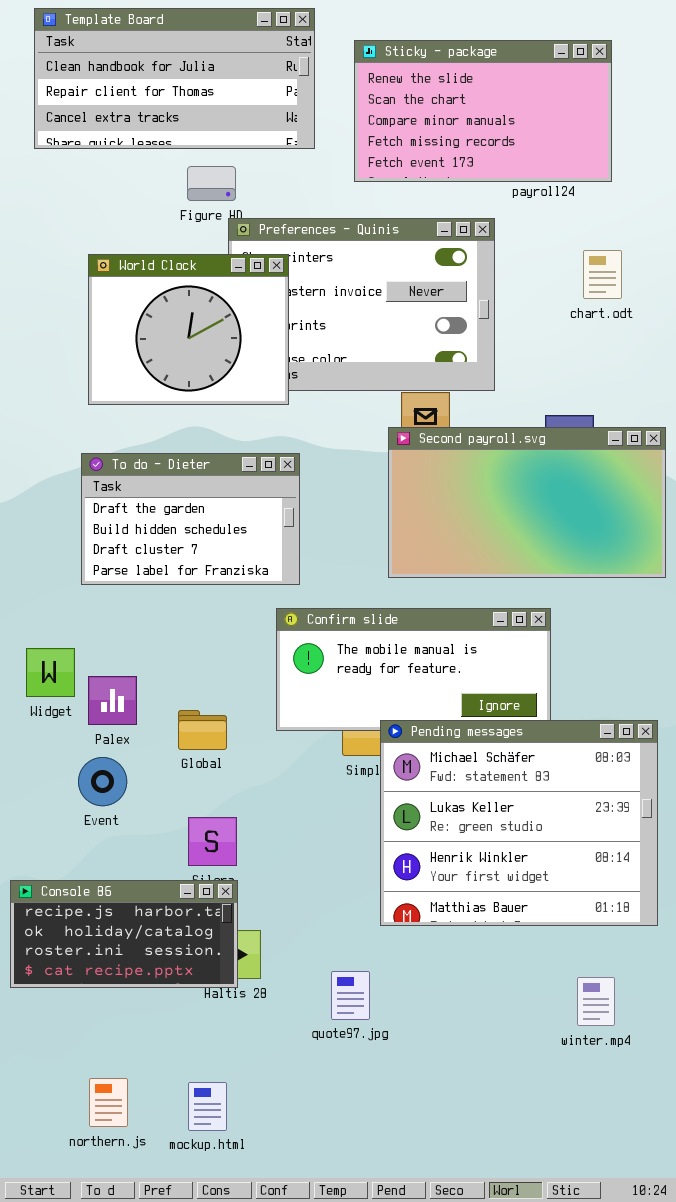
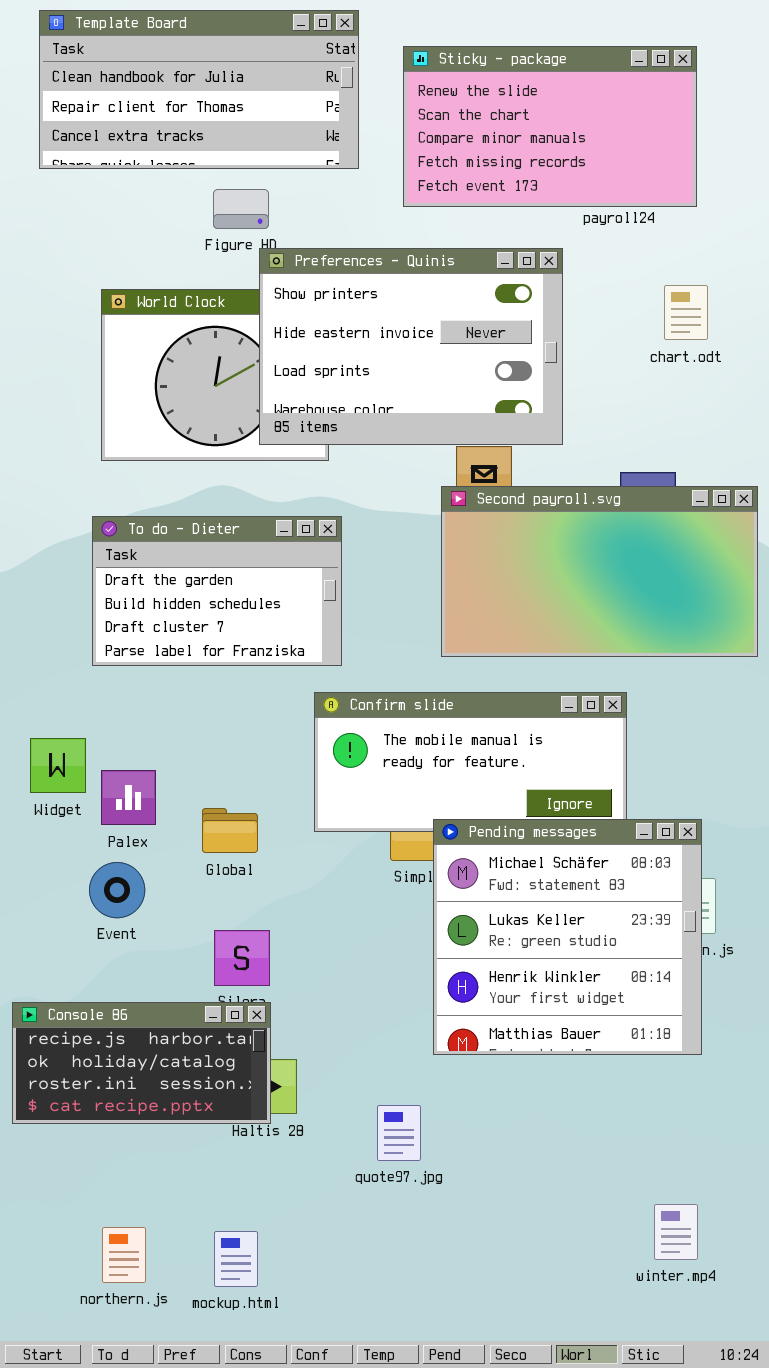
Preferences - Quinis: [228,218,495,391] -> [259,248,563,445], raised
Pending messages: [380,720,658,926] -> [433,819,702,1055], resized
winter.mp4: [577,977,615,1026] -> [654,1204,698,1260], moved

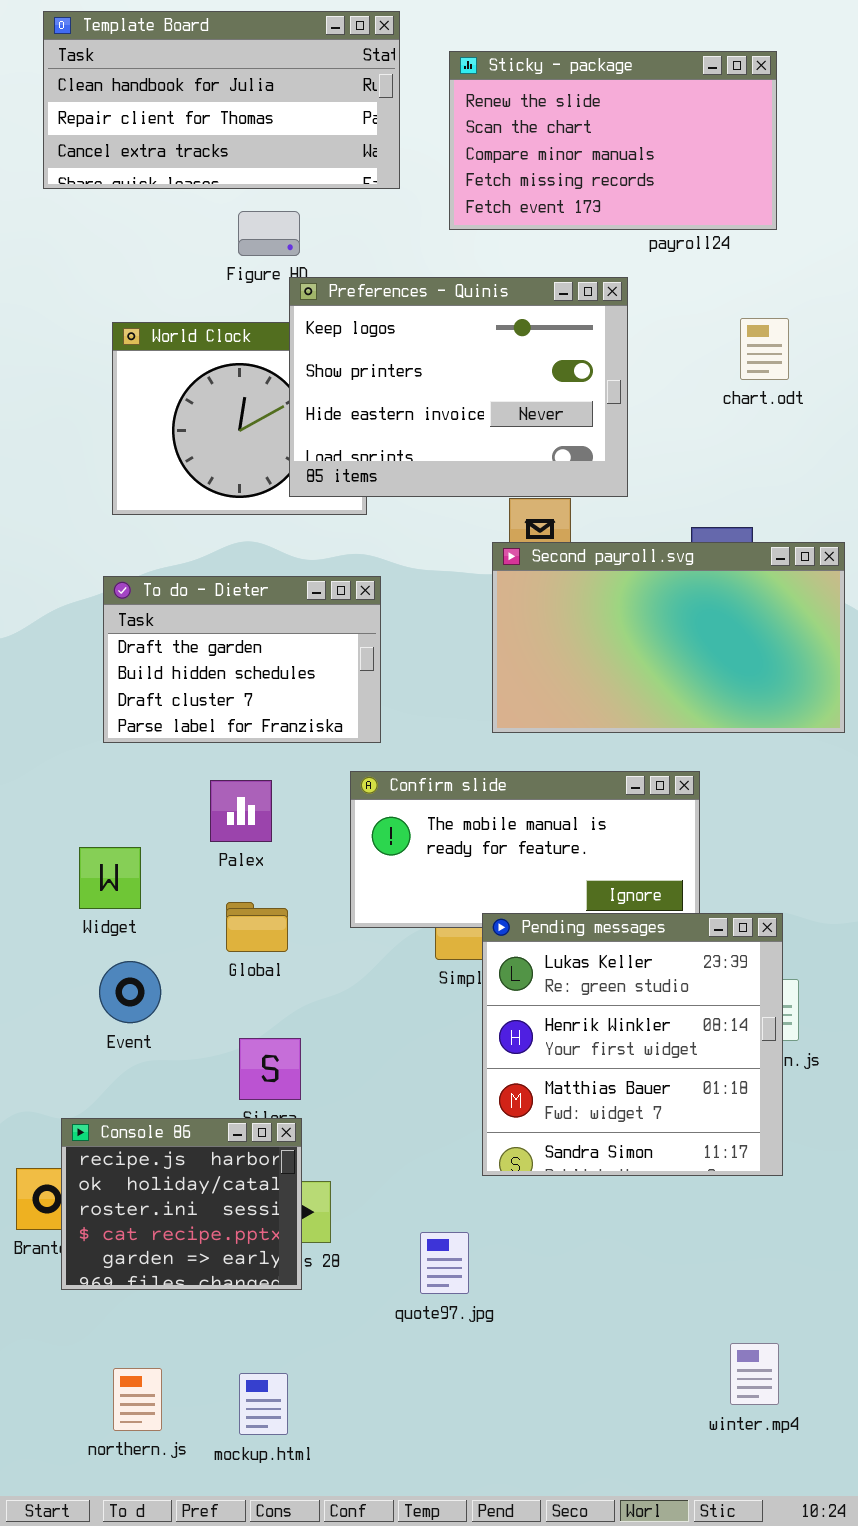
Preferences - Quinis: [259,248,563,445] -> [289,277,628,497], scrolled up 1 row
Widget: [30,738,86,793] -> [79,847,141,909], moved
Palex: [101,770,156,825] -> [210,780,272,842], moved
Pending messages: [433,819,702,1055] -> [482,913,783,1176], scrolled down 1 row
Console 86: [12,1002,271,1124] -> [61,1118,302,1290], resized

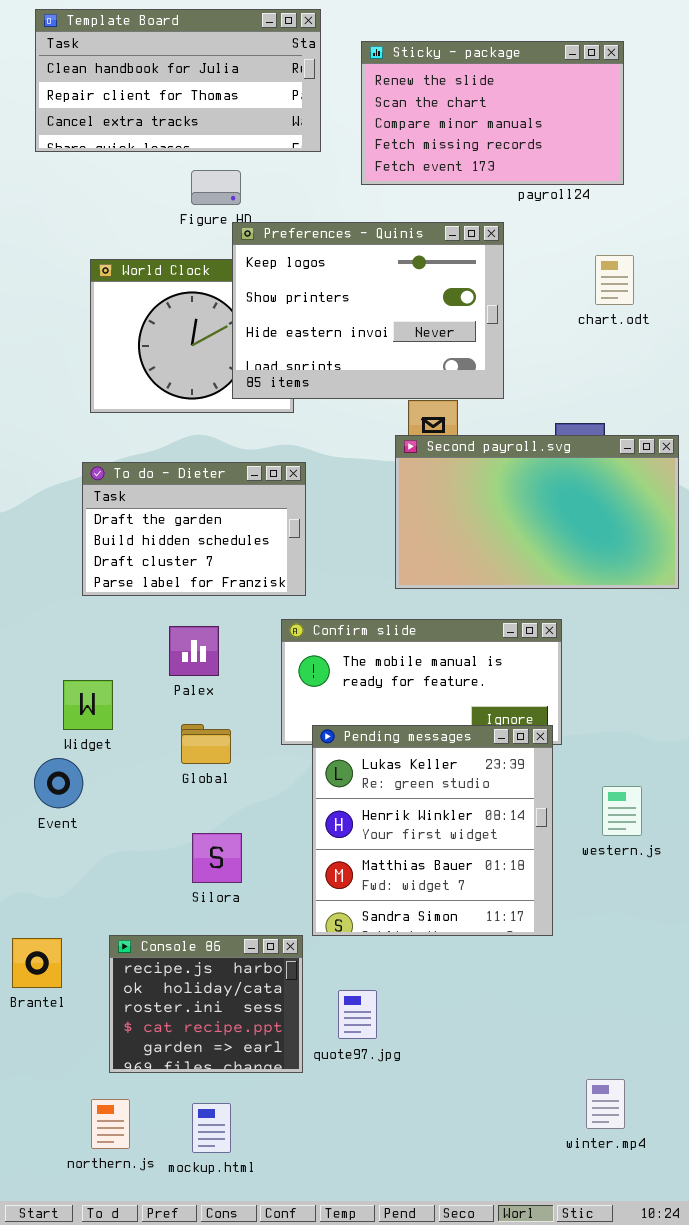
Pending messages: [482,913,783,1176] -> [312,725,553,936], moved
Event: [99,961,161,1023] -> [34,758,83,808], moved
Console 86: [61,1118,302,1290] -> [109,935,303,1073], moved

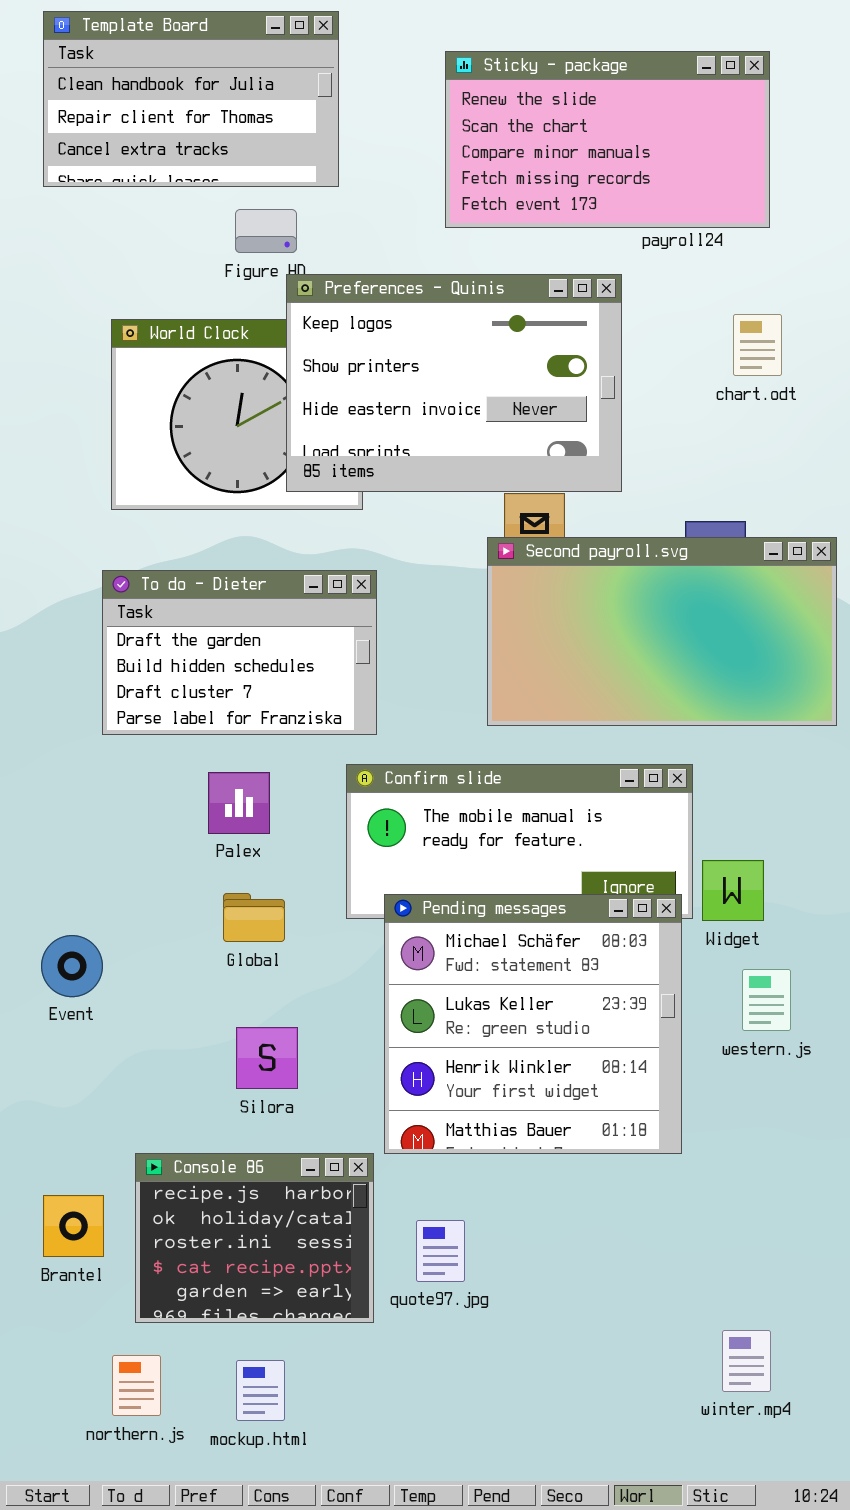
Template Board: [35,9,321,152] -> [43,11,339,187], resized
Widget: [63,680,113,730] -> [702,860,764,921], moved
Pending messages: [312,725,553,936] -> [384,894,682,1154], scrolled up 1 row
Brantel: [12,938,62,988] -> [43,1195,104,1257], moved

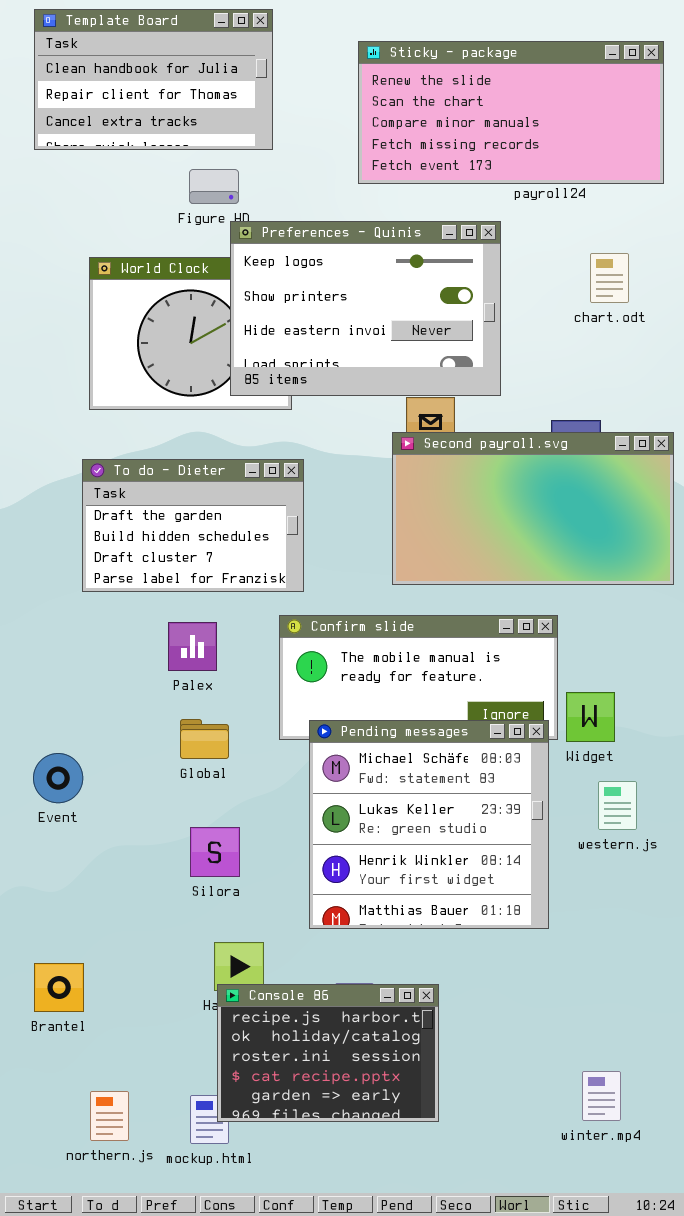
Sticky - package: [445,51,770,228] -> [358,41,664,184], resized
Console 86: [135,1153,374,1323] -> [217,984,439,1122], moved, resized

